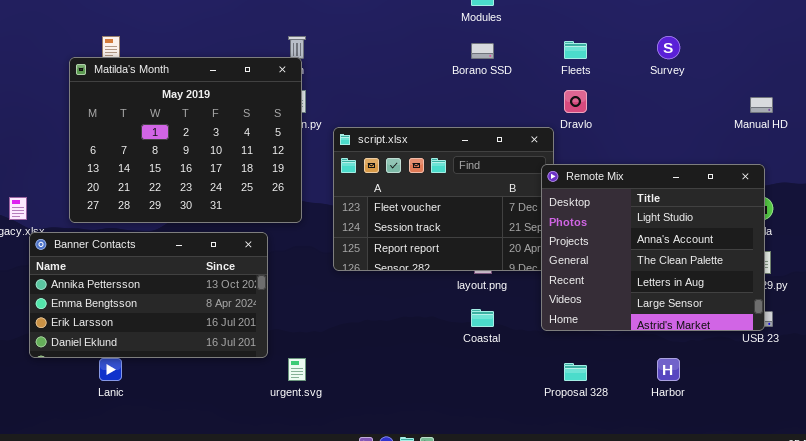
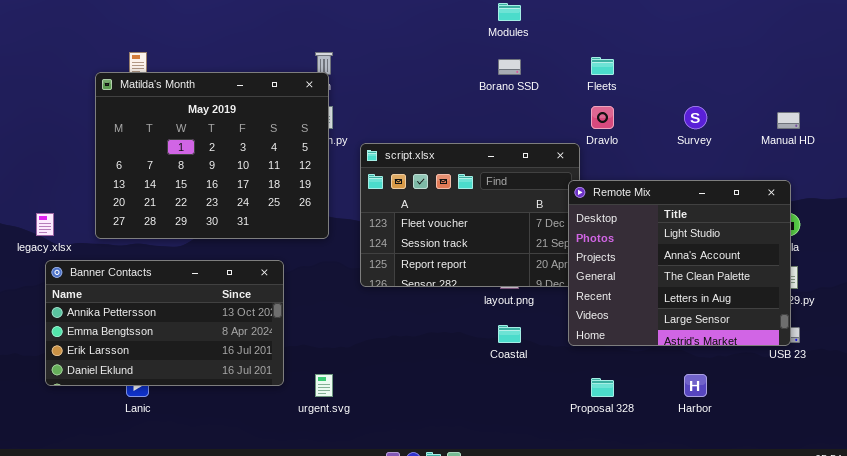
Survey: [657,36,680,59] -> [684,106,707,129], moved
Banner Contacts: [29,232,268,358] -> [45,260,284,386], moved

